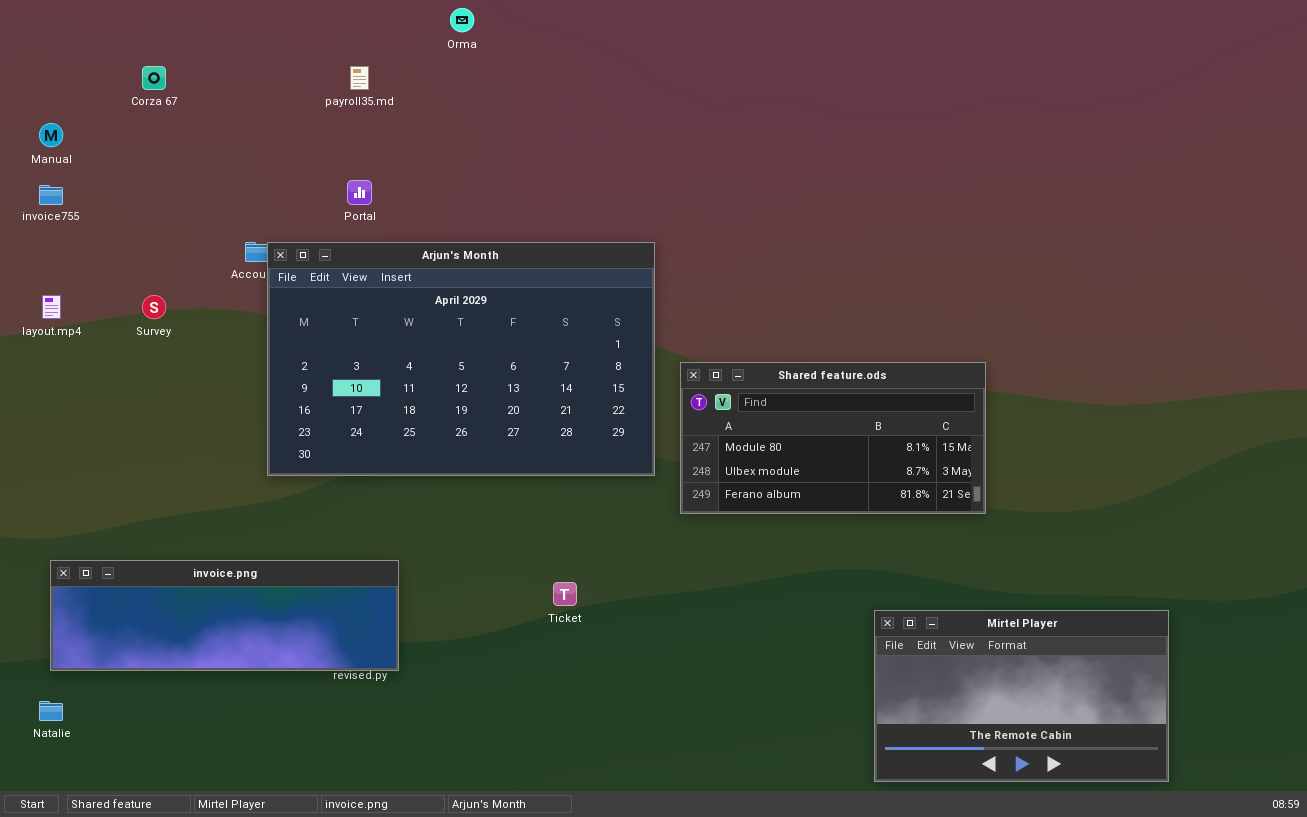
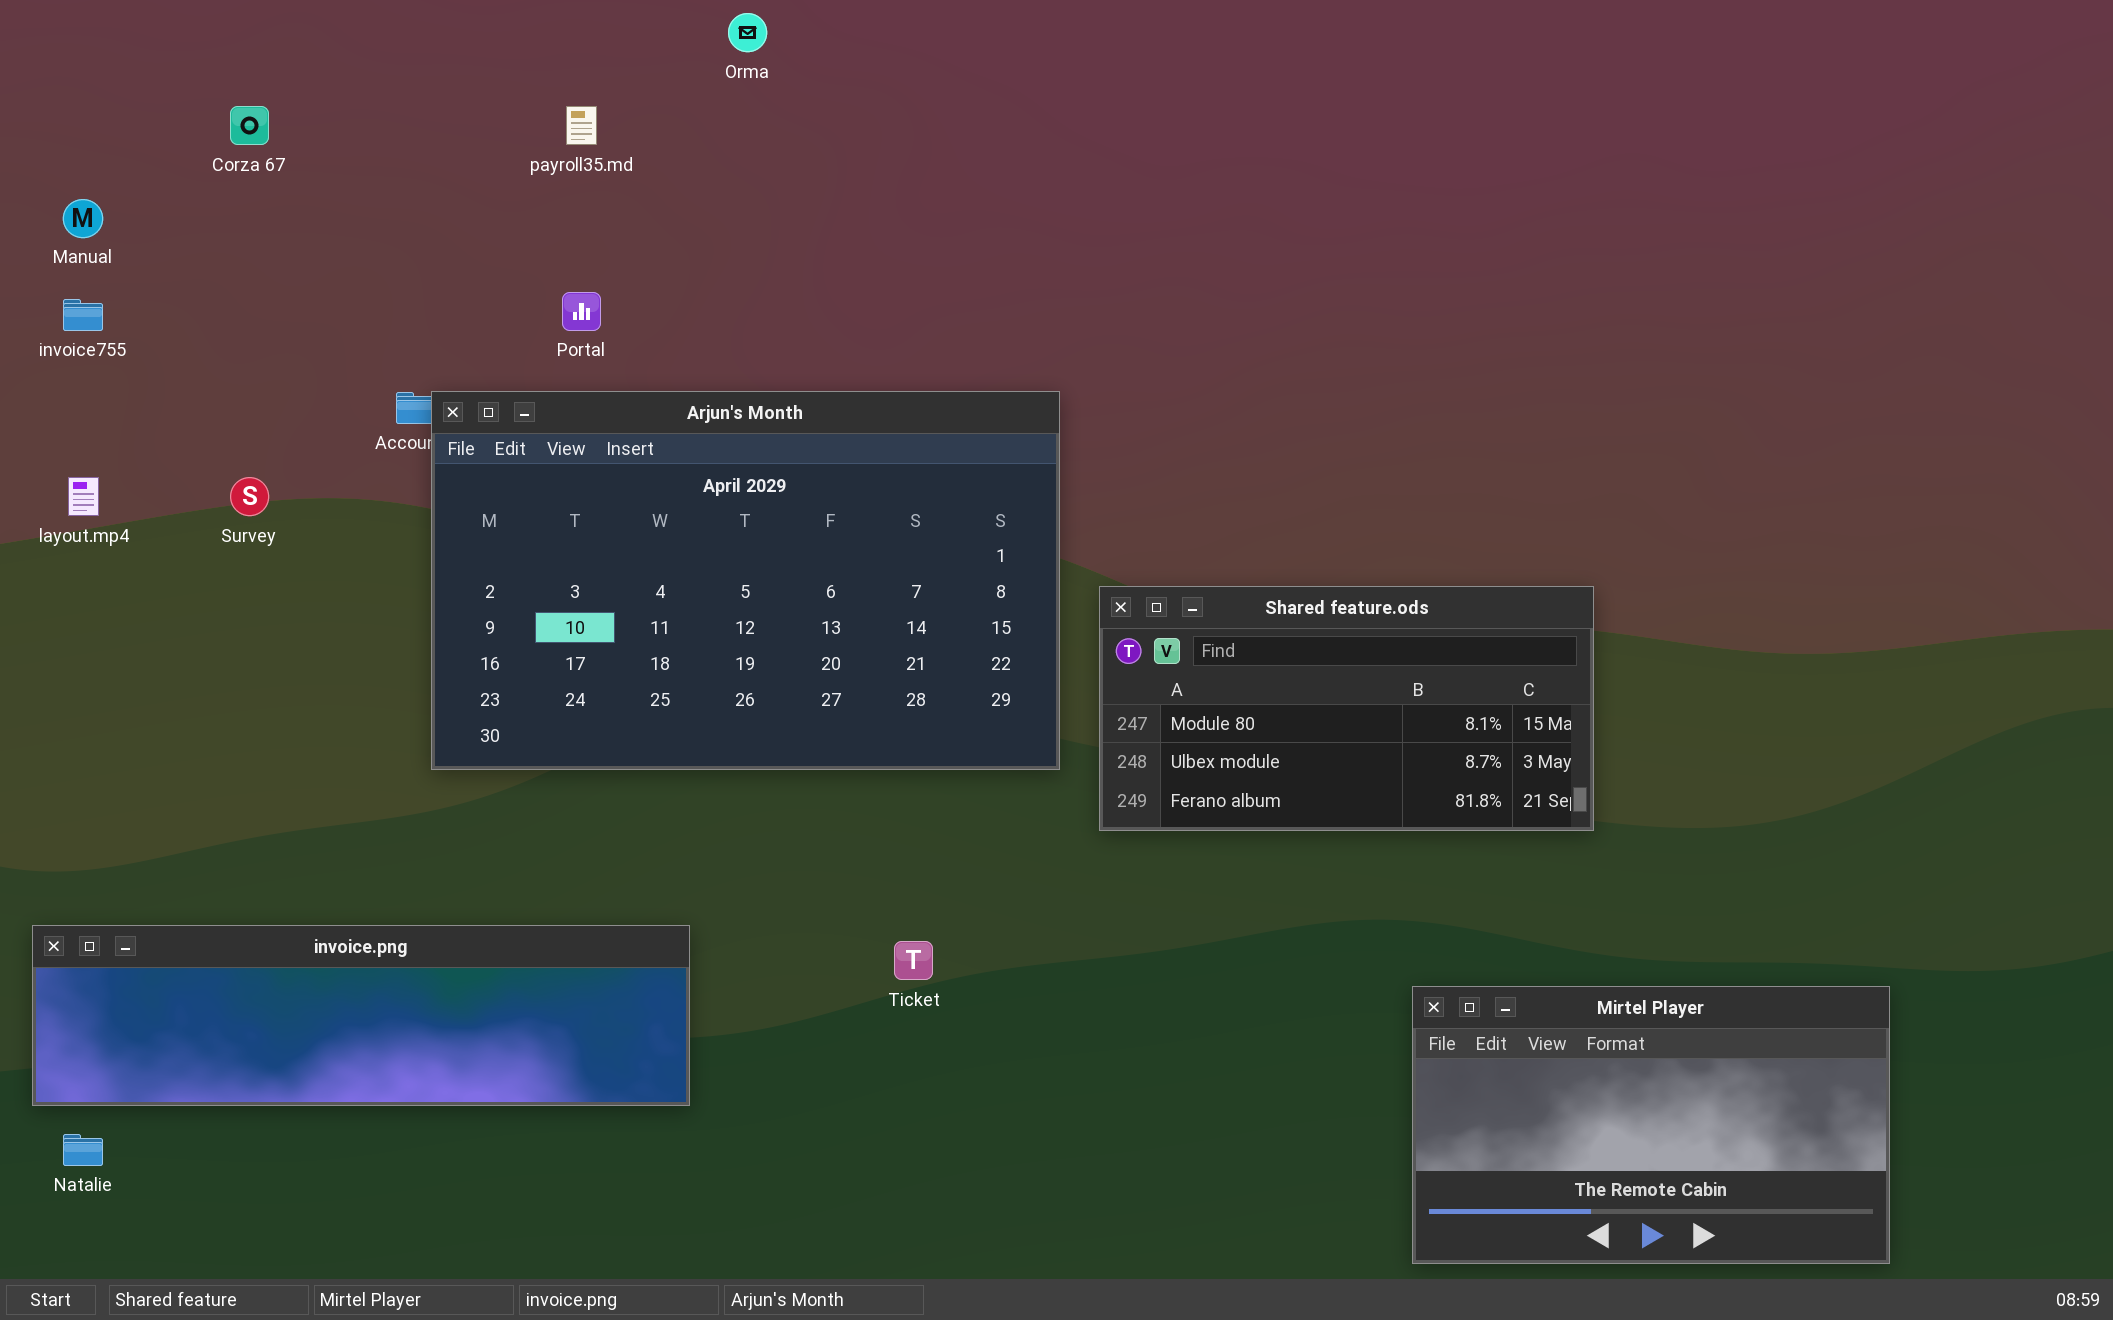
invoice.png: [50,560,399,671] -> [32,925,690,1106], moved, resized

